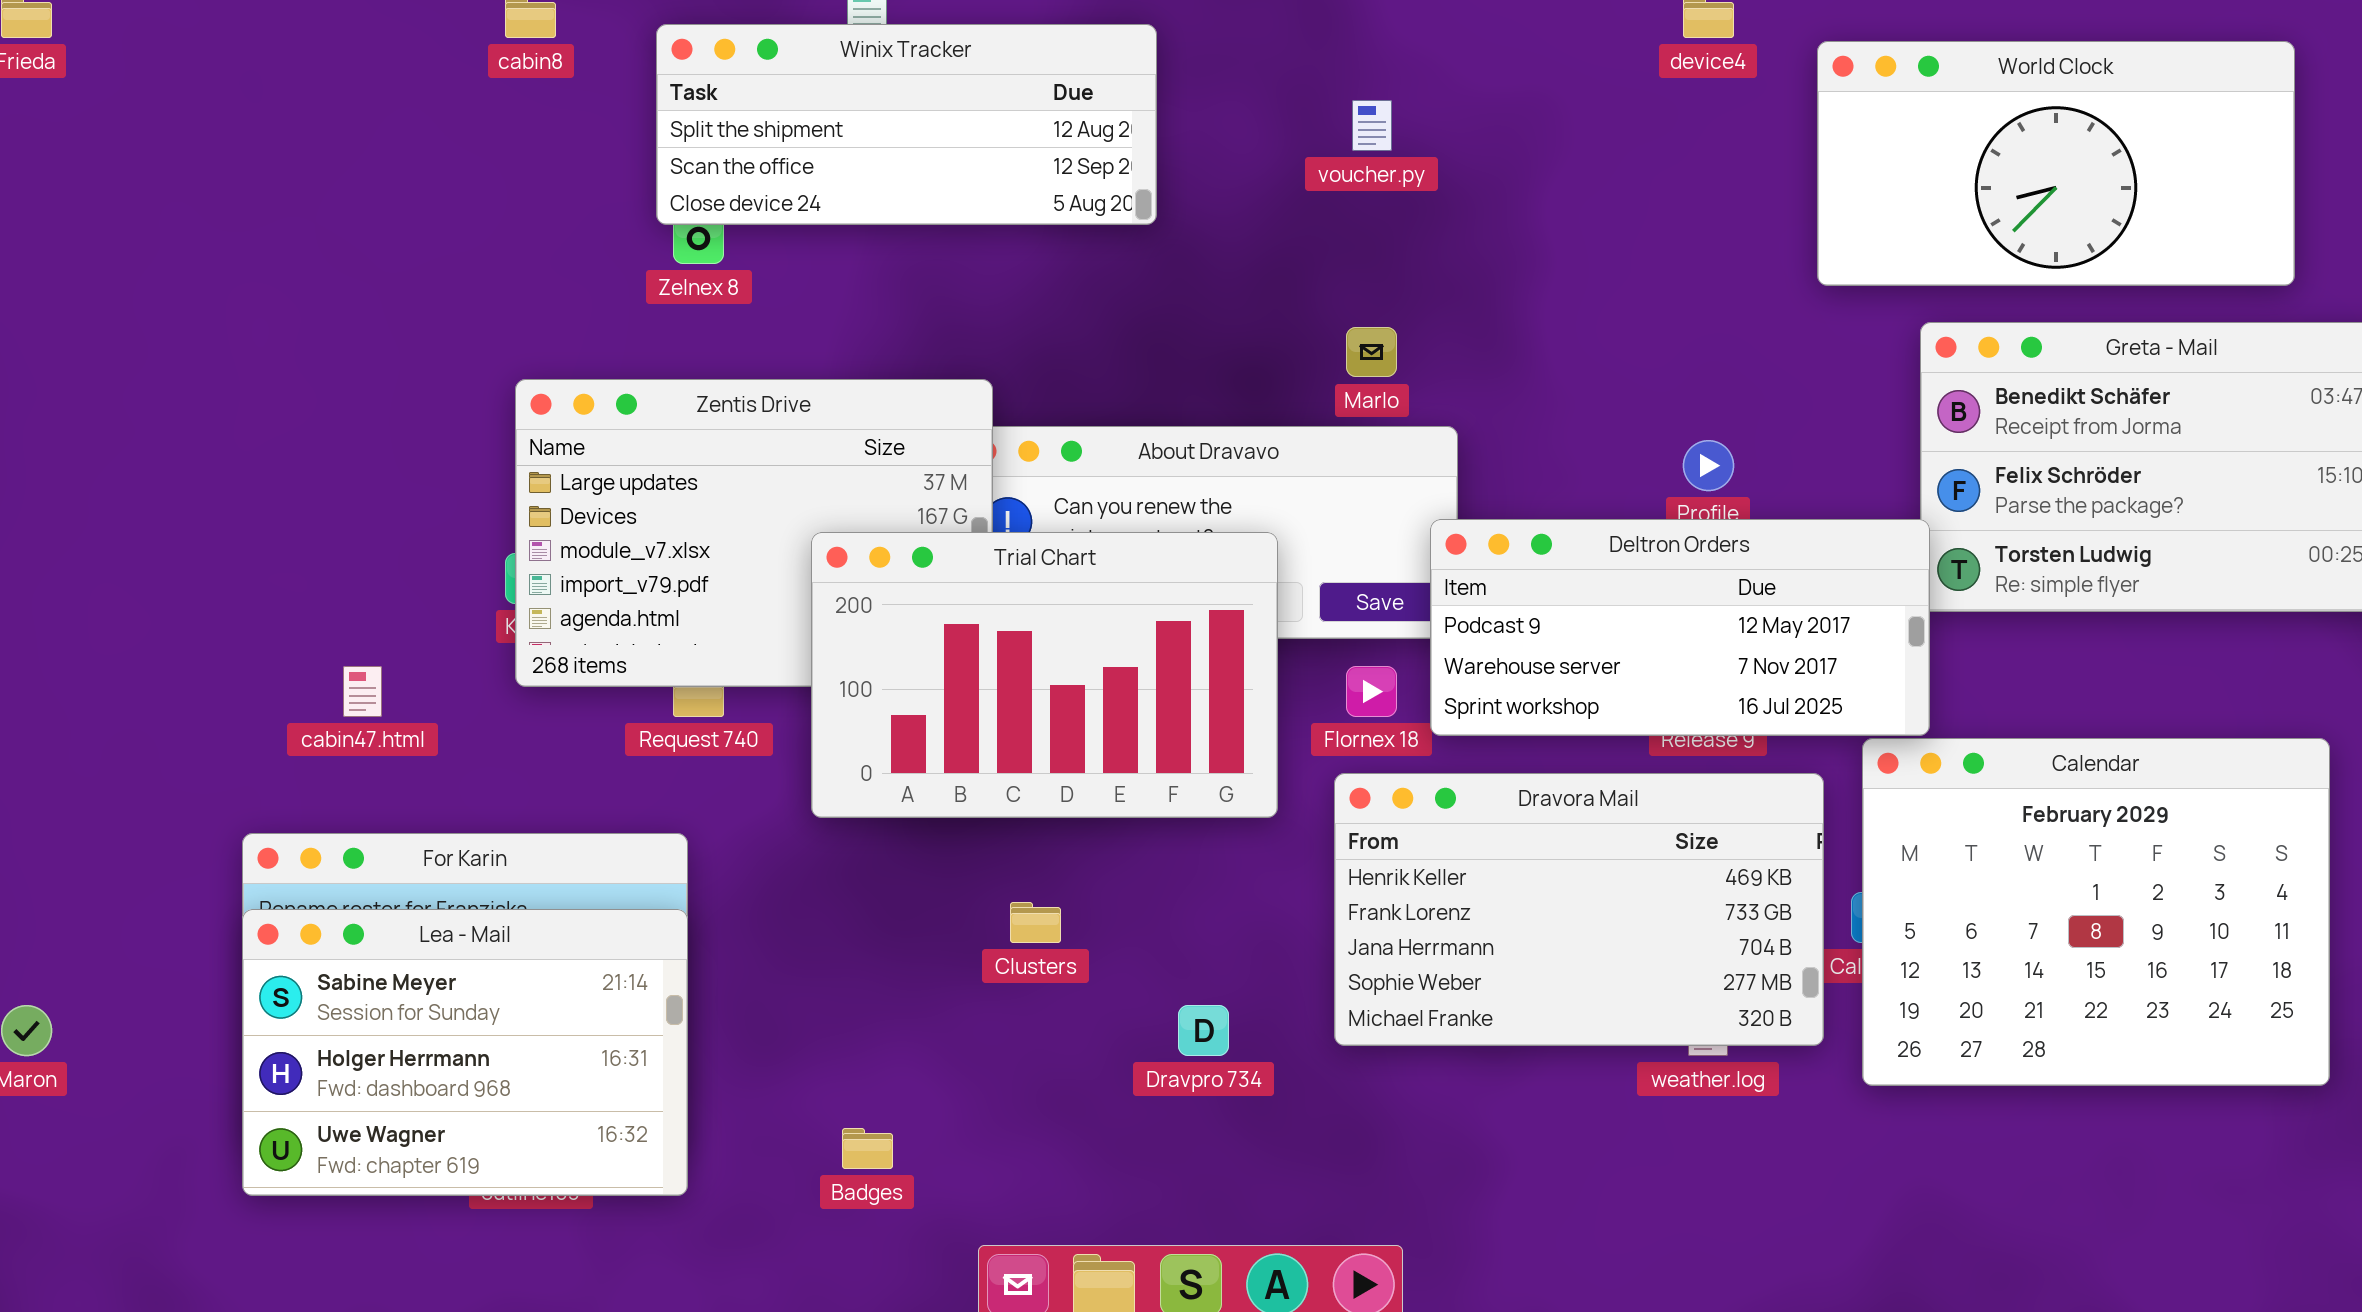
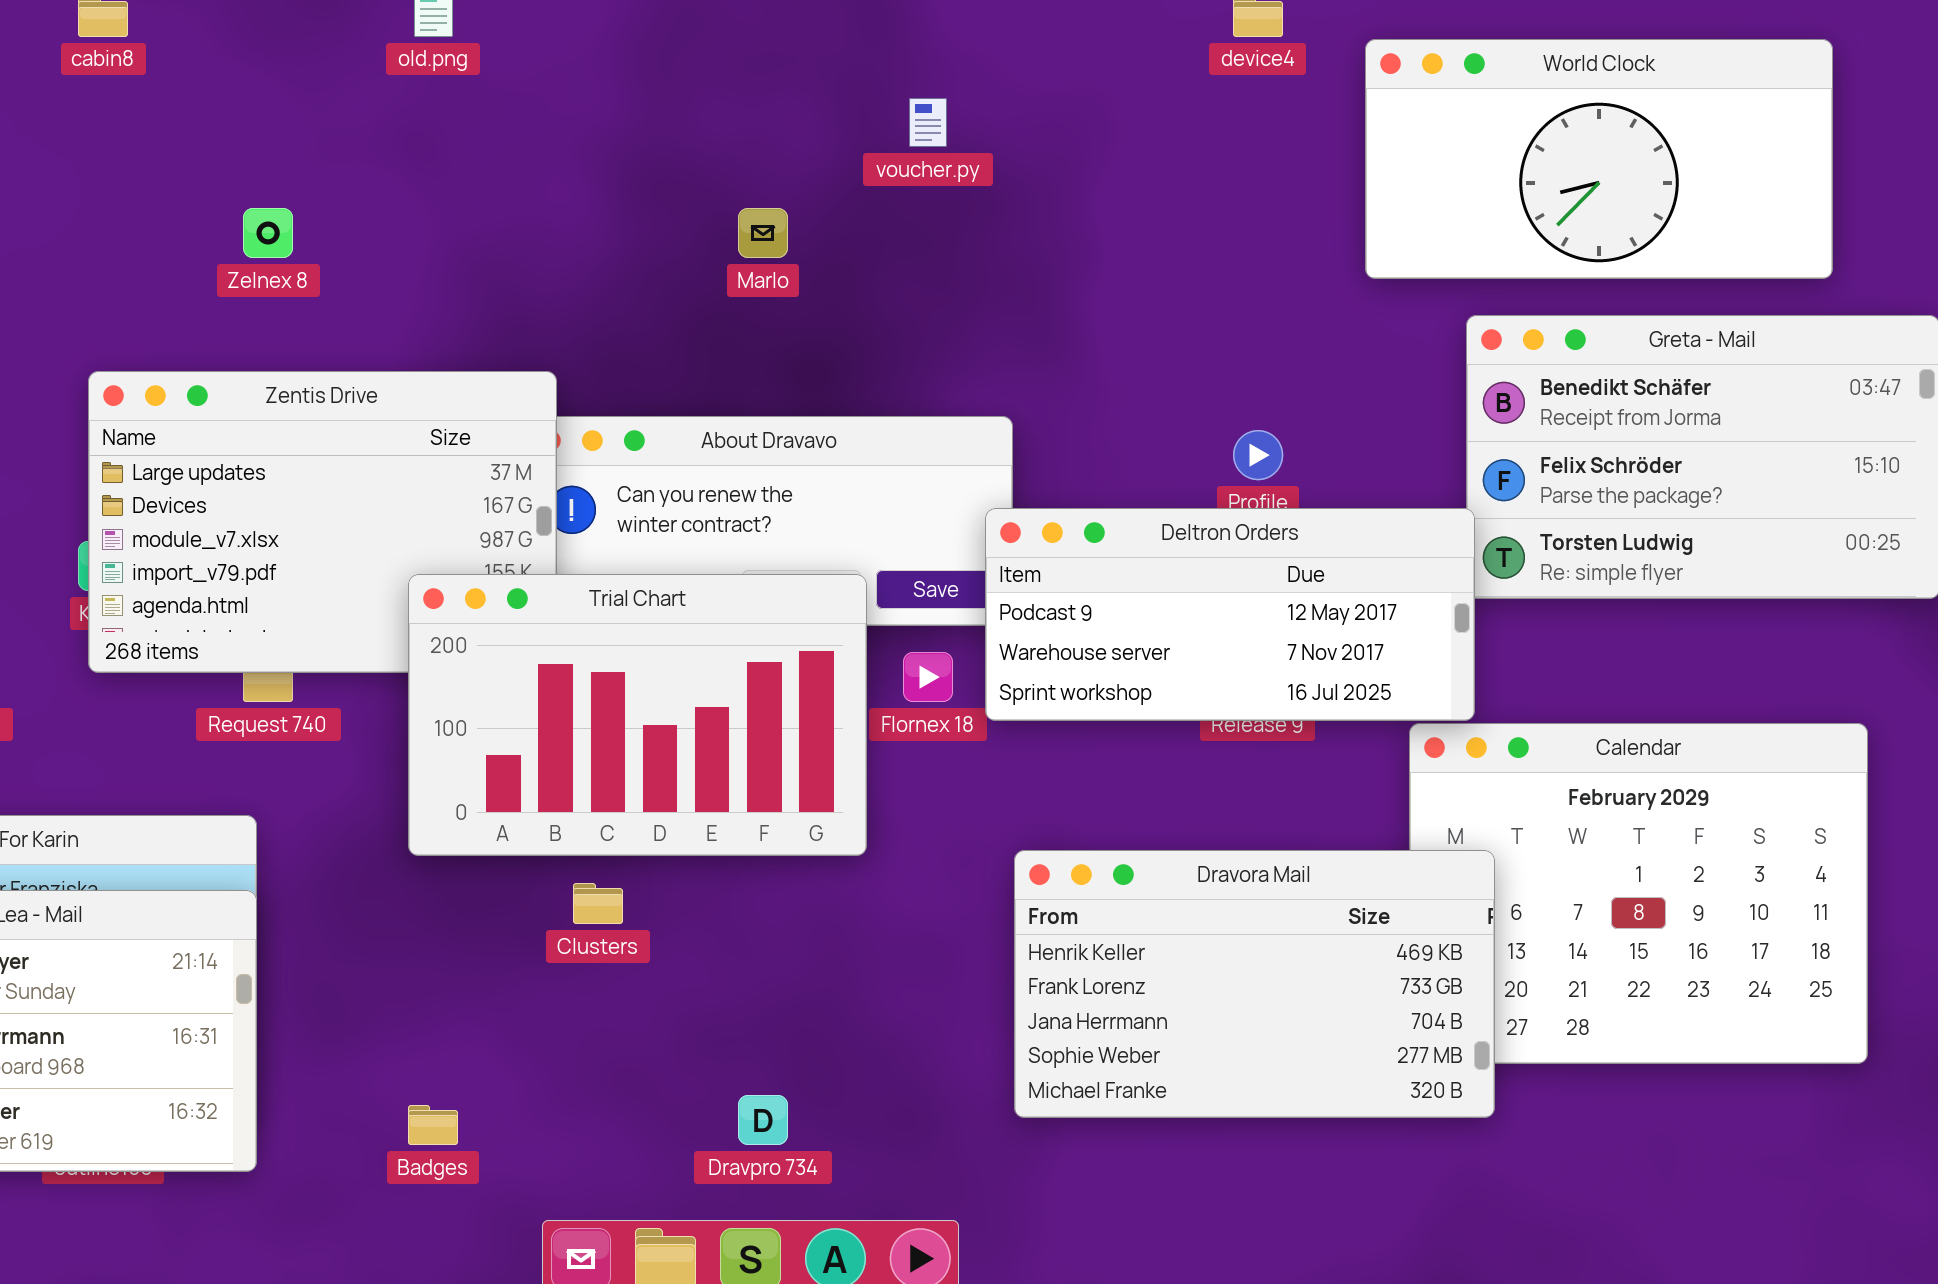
Winix Tracker: [656,24,1157,225] -> none, closed
Marlo: [1346,327,1397,377] -> [738,208,788,258], moved
Trial Chart: [811,532,1278,818] -> [408,574,867,856], moved
Dravora Mail: [1334,773,1824,1046] -> [1014,850,1495,1118], moved
Dravpro 734: [1178,1005,1229,1056] -> [738,1095,788,1145], moved

